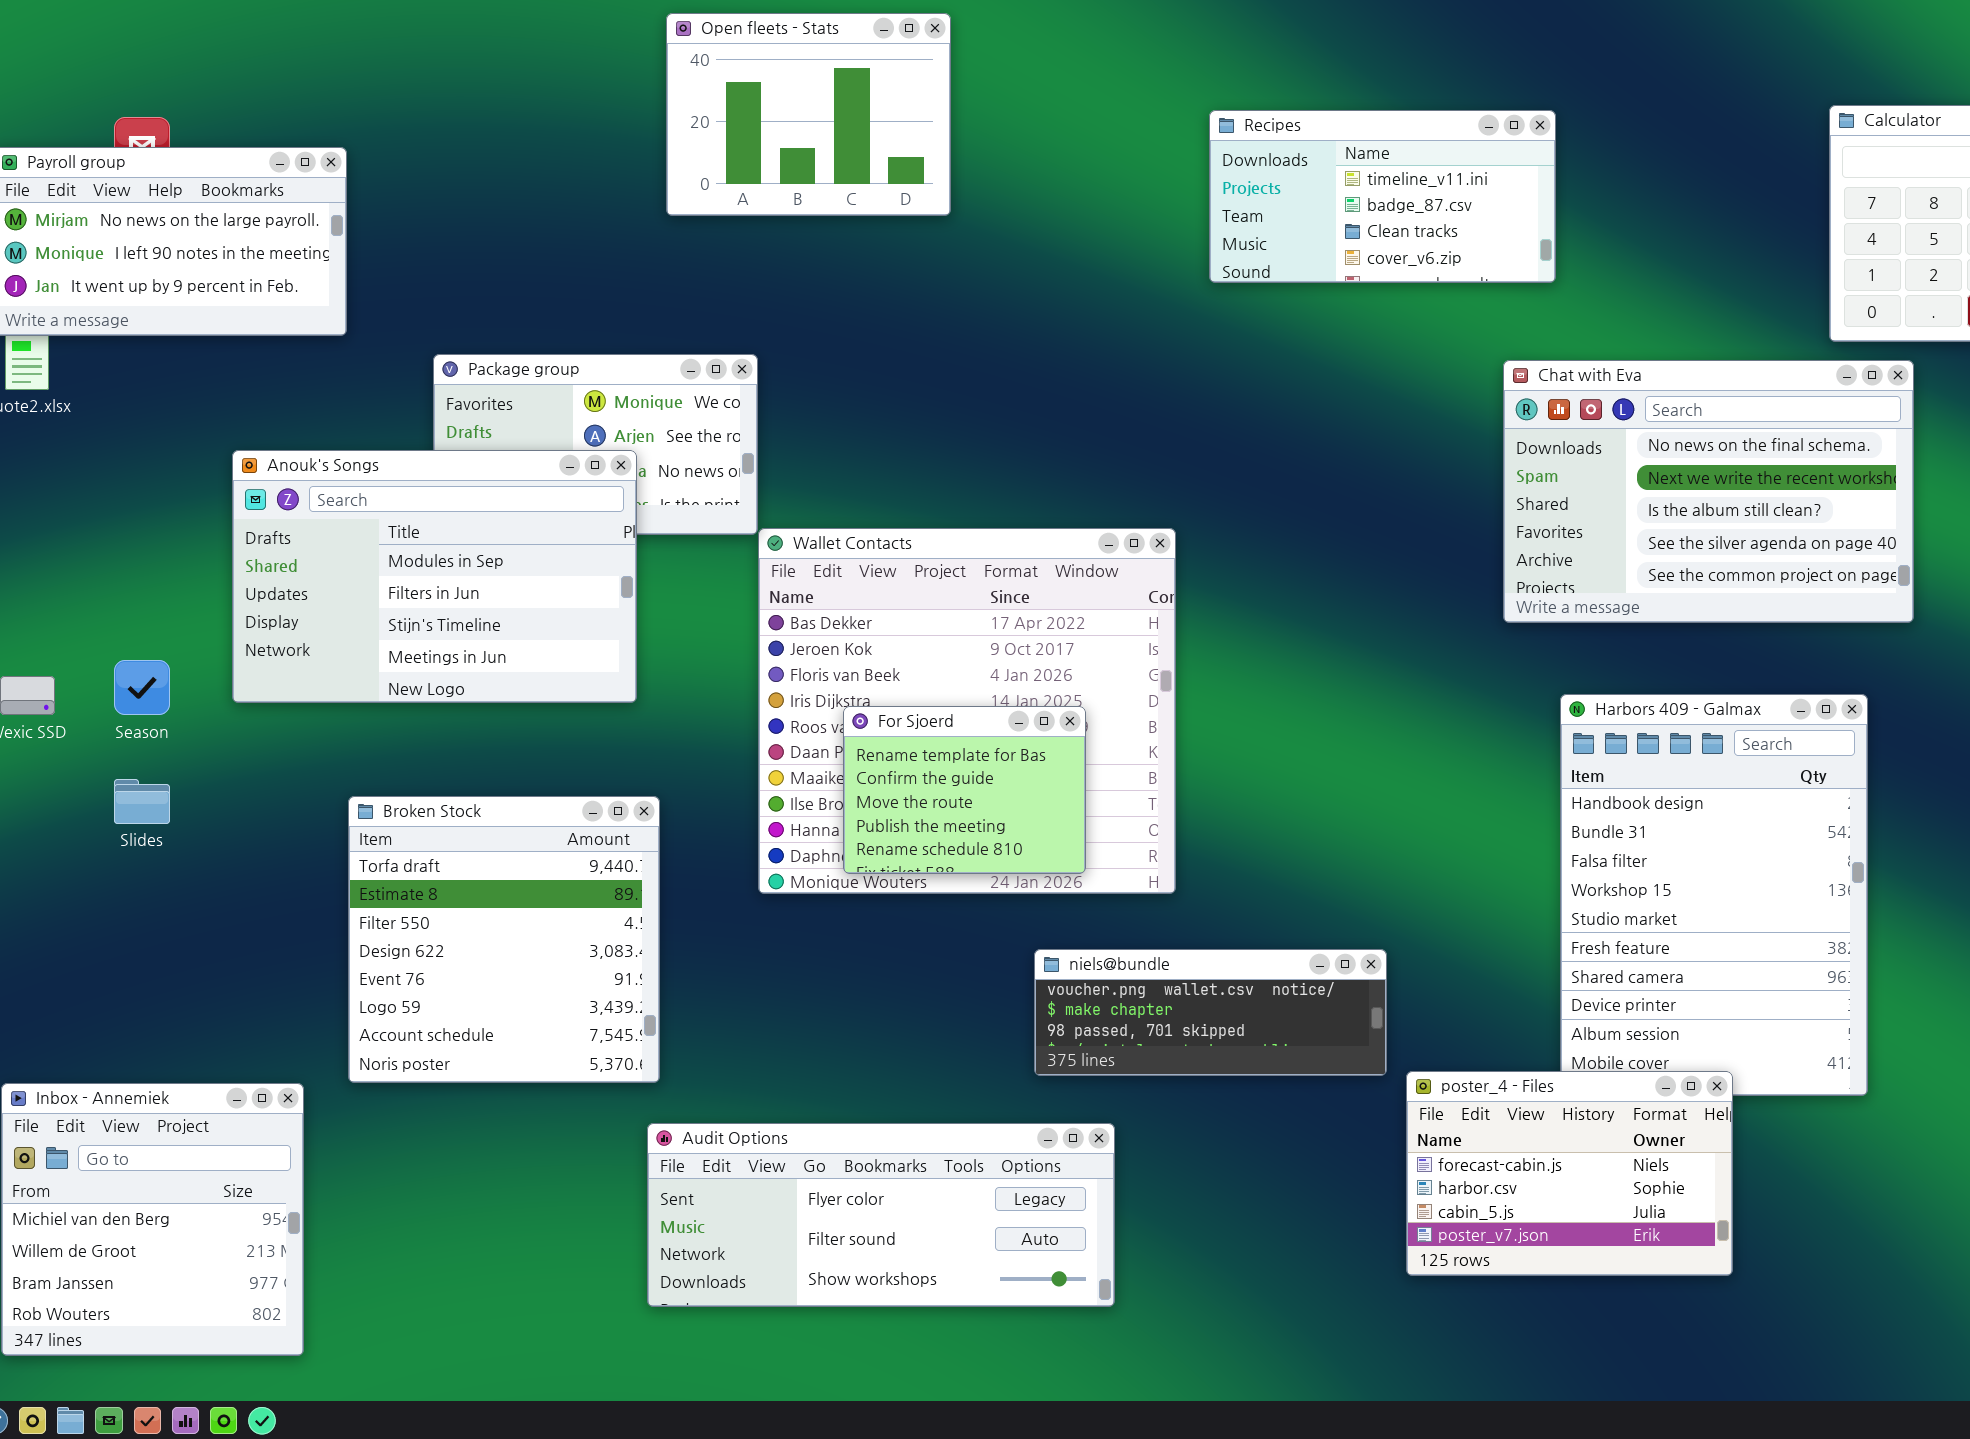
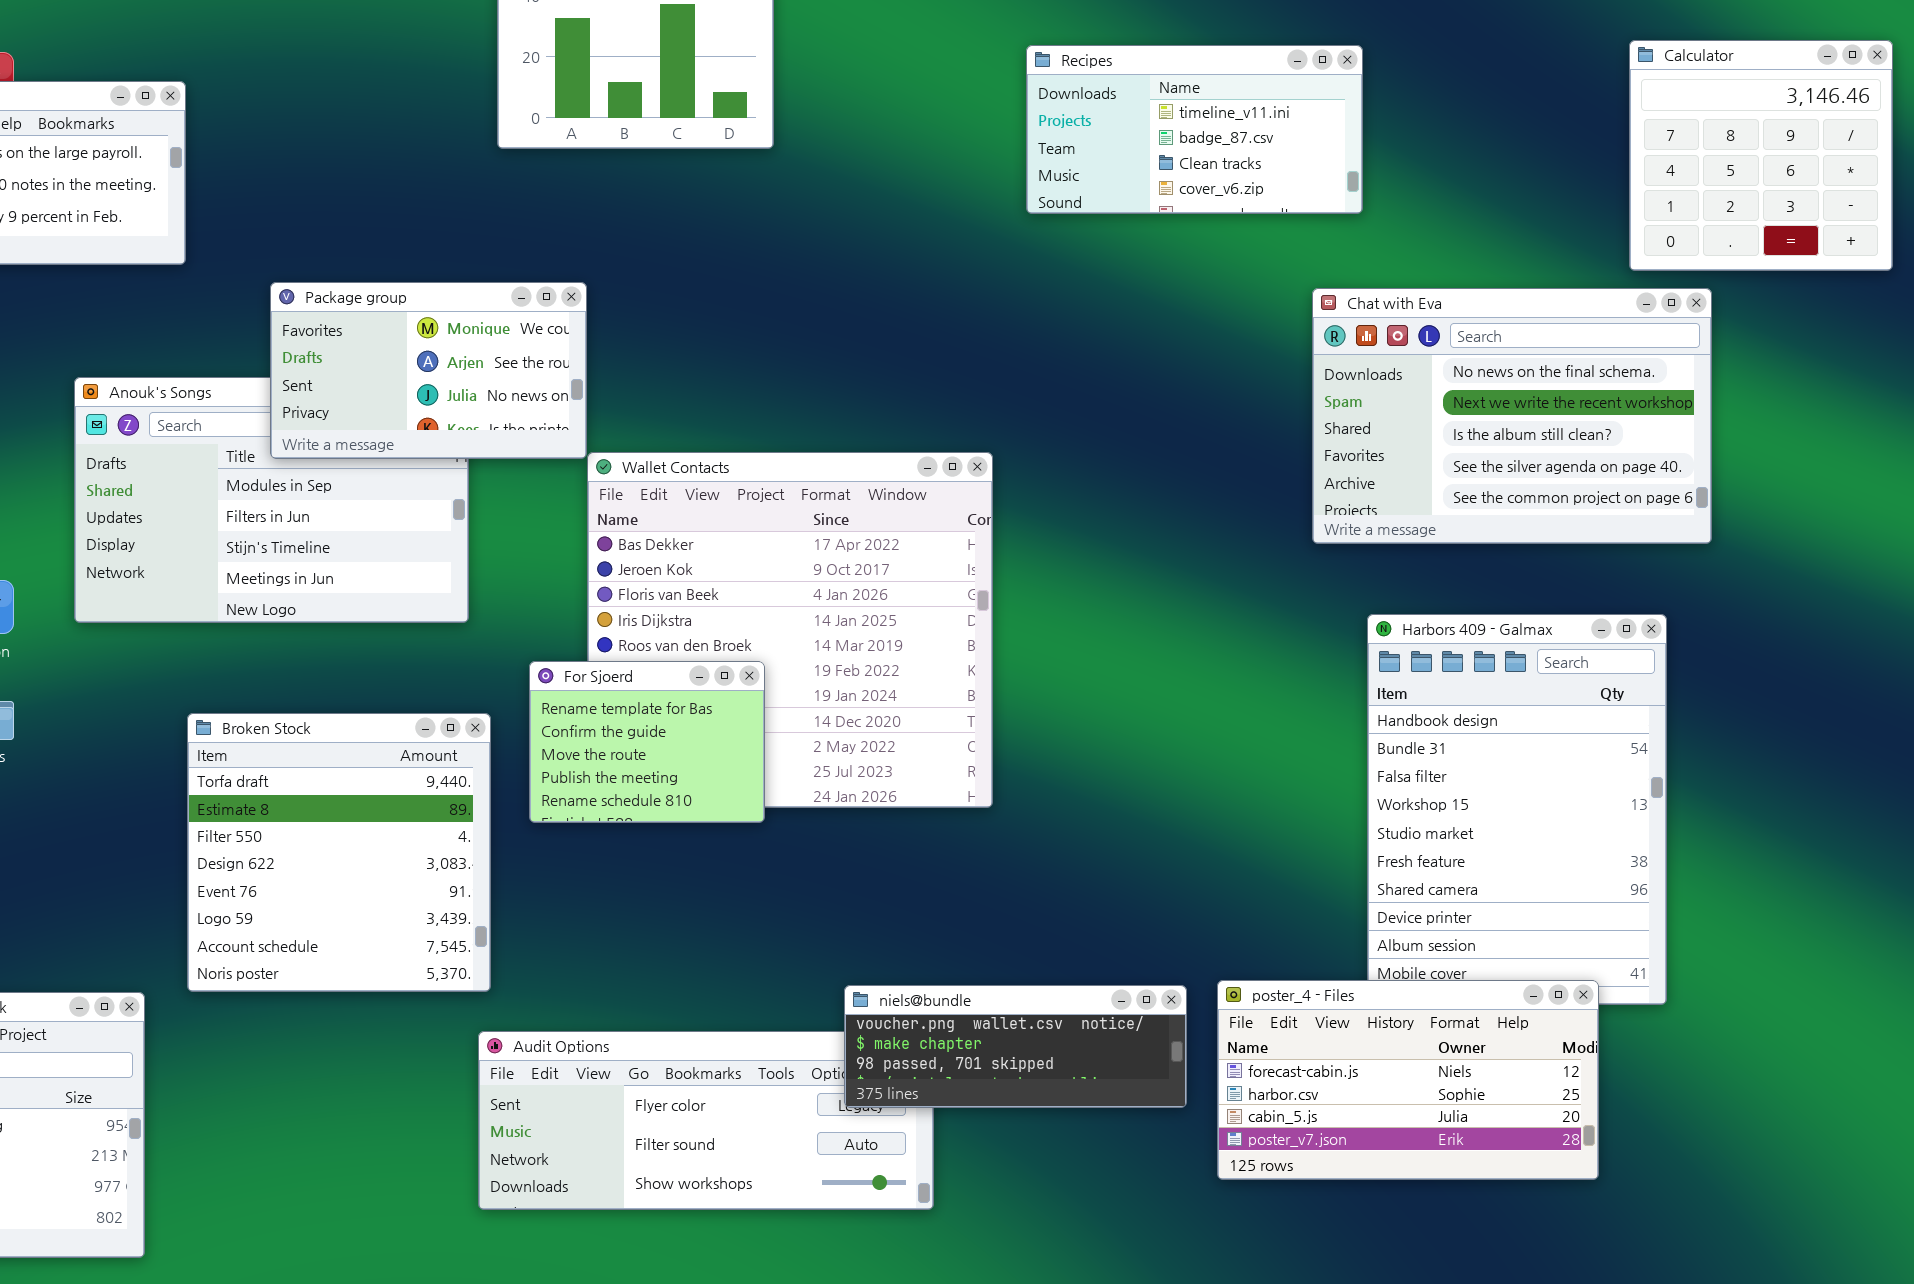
Package group: [433,354,758,535] -> [270,282,587,459], raised
For Sjoerd: [843,706,1086,874] -> [529,661,765,823], moved
niels@bundle: [1034,949,1387,1076] -> [844,985,1187,1108], moved
poster_4 - Files: [1406,1071,1733,1276] -> [1217,980,1599,1180], resized

